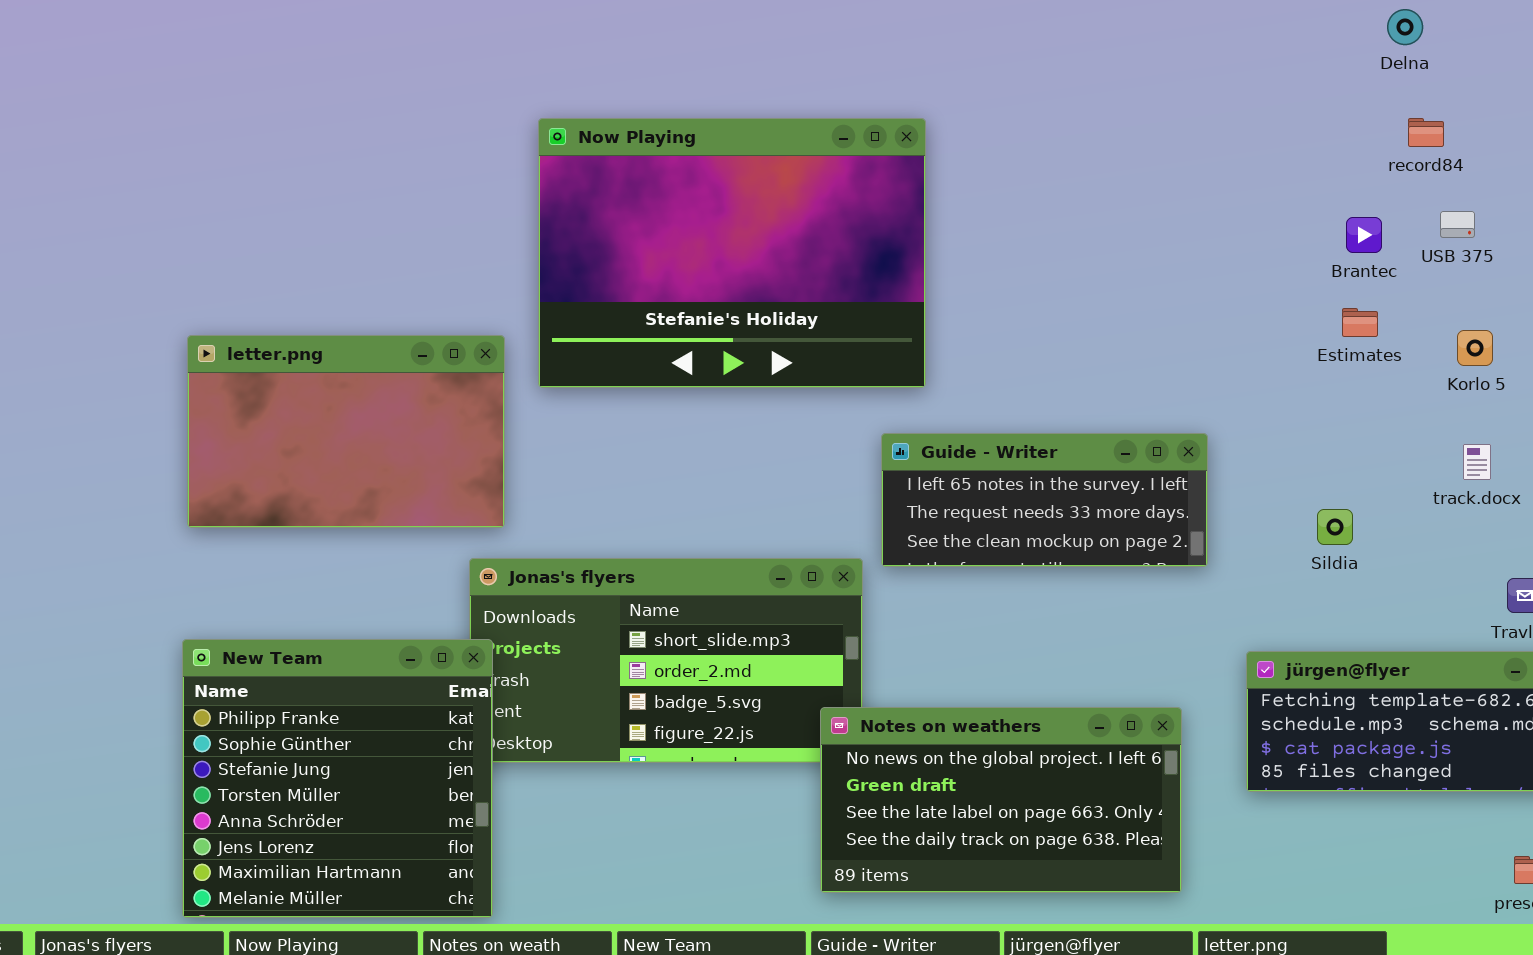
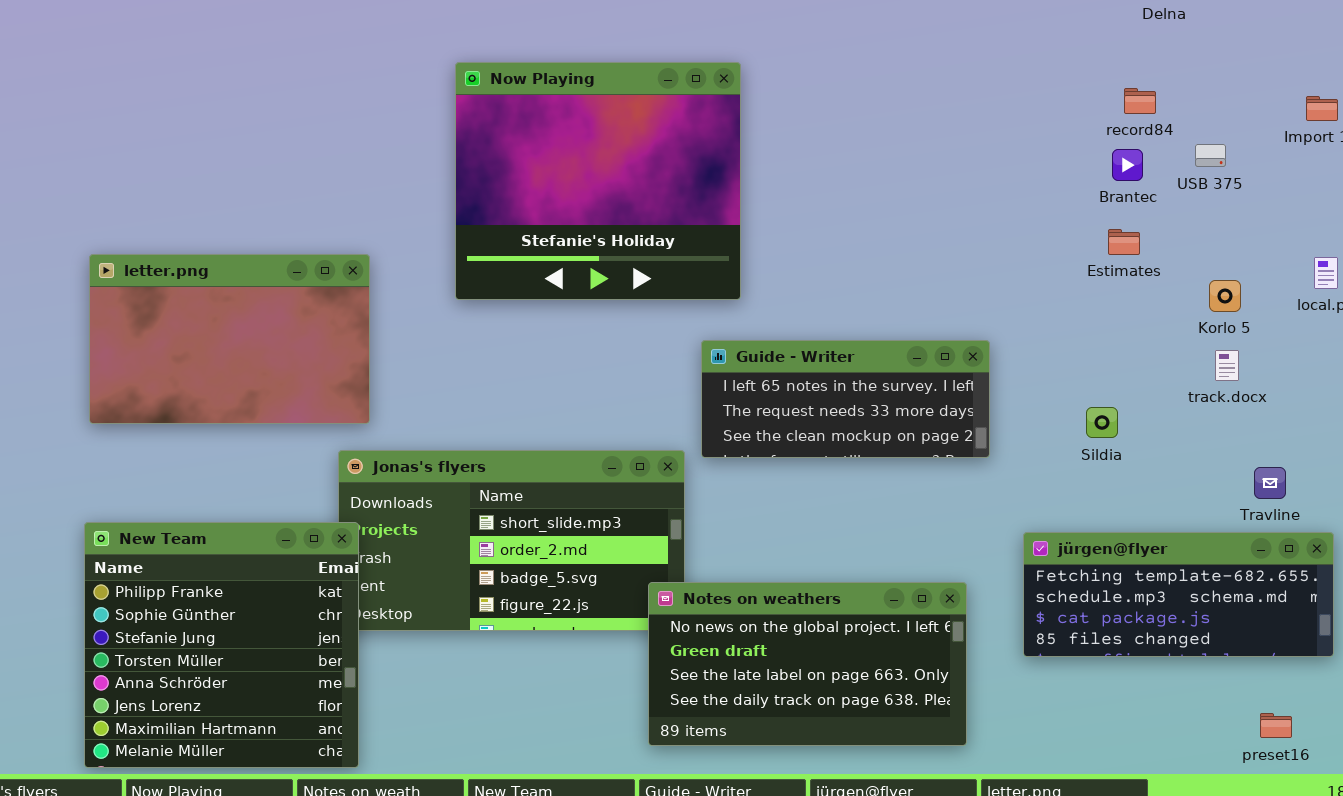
Now Playing: [538,118,926,388] -> [455,62,741,300], resized
record84: [1408,118,1444,147] -> [1124,88,1156,114], moved
Korlo 5: [1457,330,1493,366] -> [1209,280,1241,312], moved

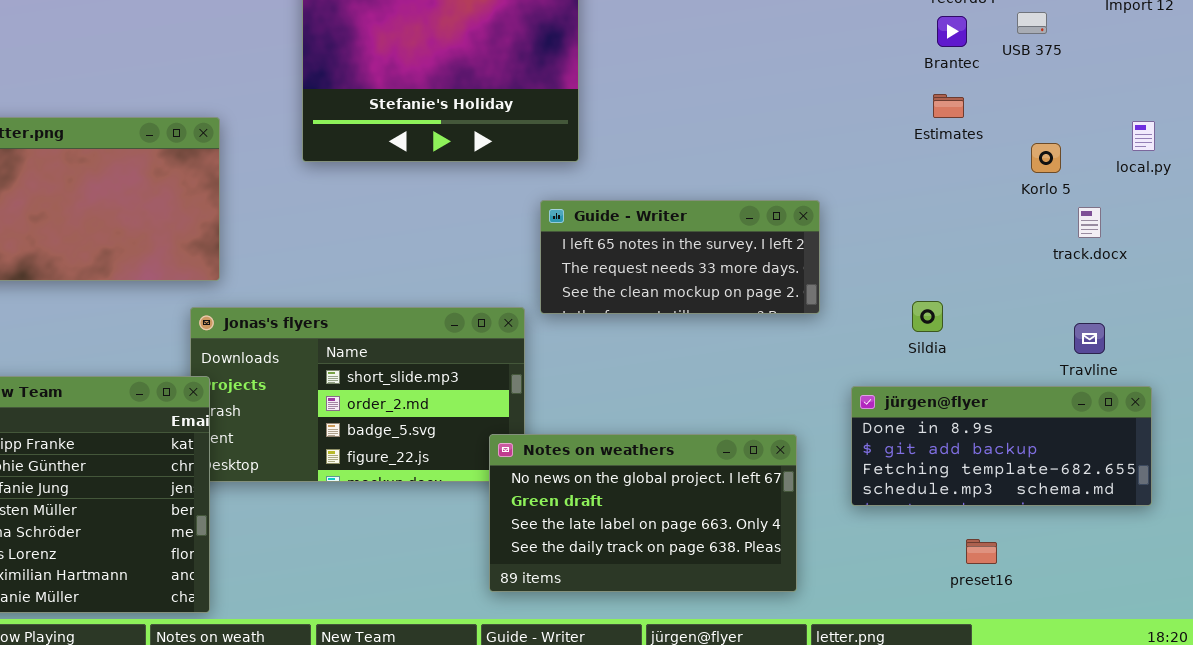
track.docx: [1215,350,1239,381] -> [1078,207,1101,238], moved
Sildia: [1086,407,1118,438] -> [912,301,943,332], moved
jürgen@flyer: [1023,532,1334,657] -> [851,386,1152,506], scrolled up 2 rows
preset16: [1260,713,1292,738] -> [966,539,997,564], moved

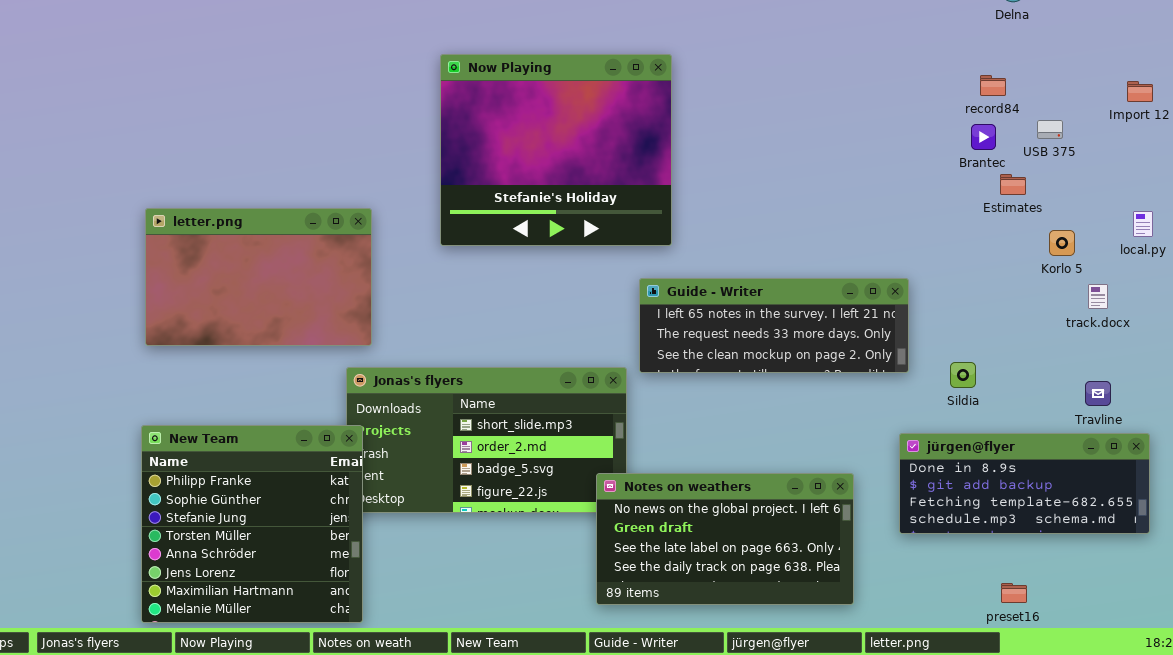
Estimates: [933,94,964,118] -> [1000,174,1026,195], moved
Guide - Writer: [540,200,820,314] -> [639,278,909,373], resized
preset16: [966,539,997,564] -> [1001,583,1027,603], moved

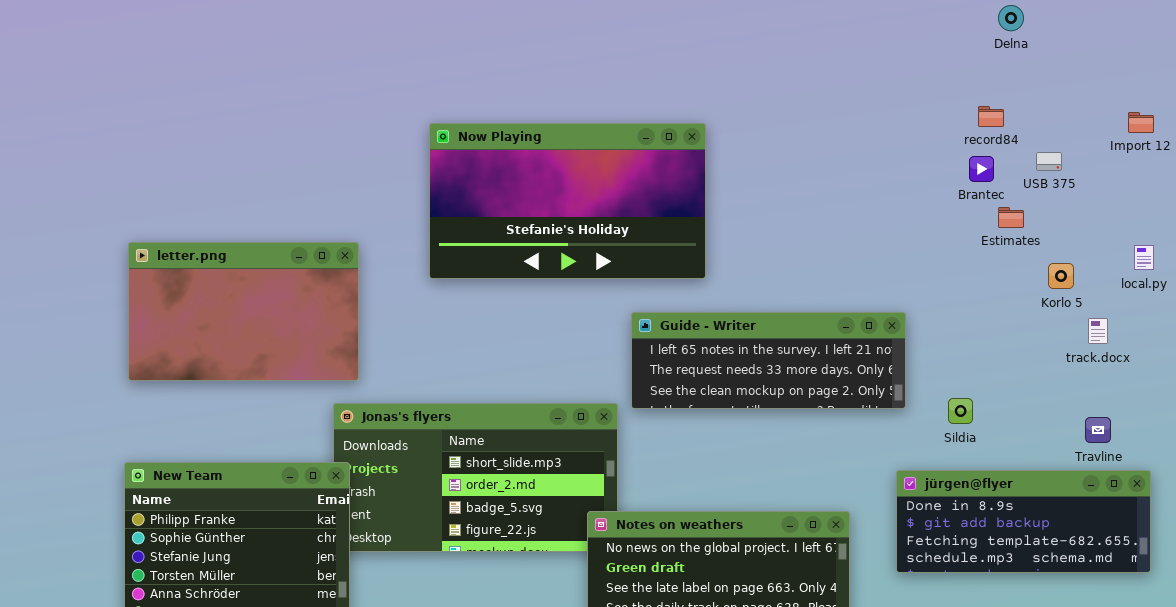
Now Playing: [440,54,672,246] -> [429,123,706,279], resized

